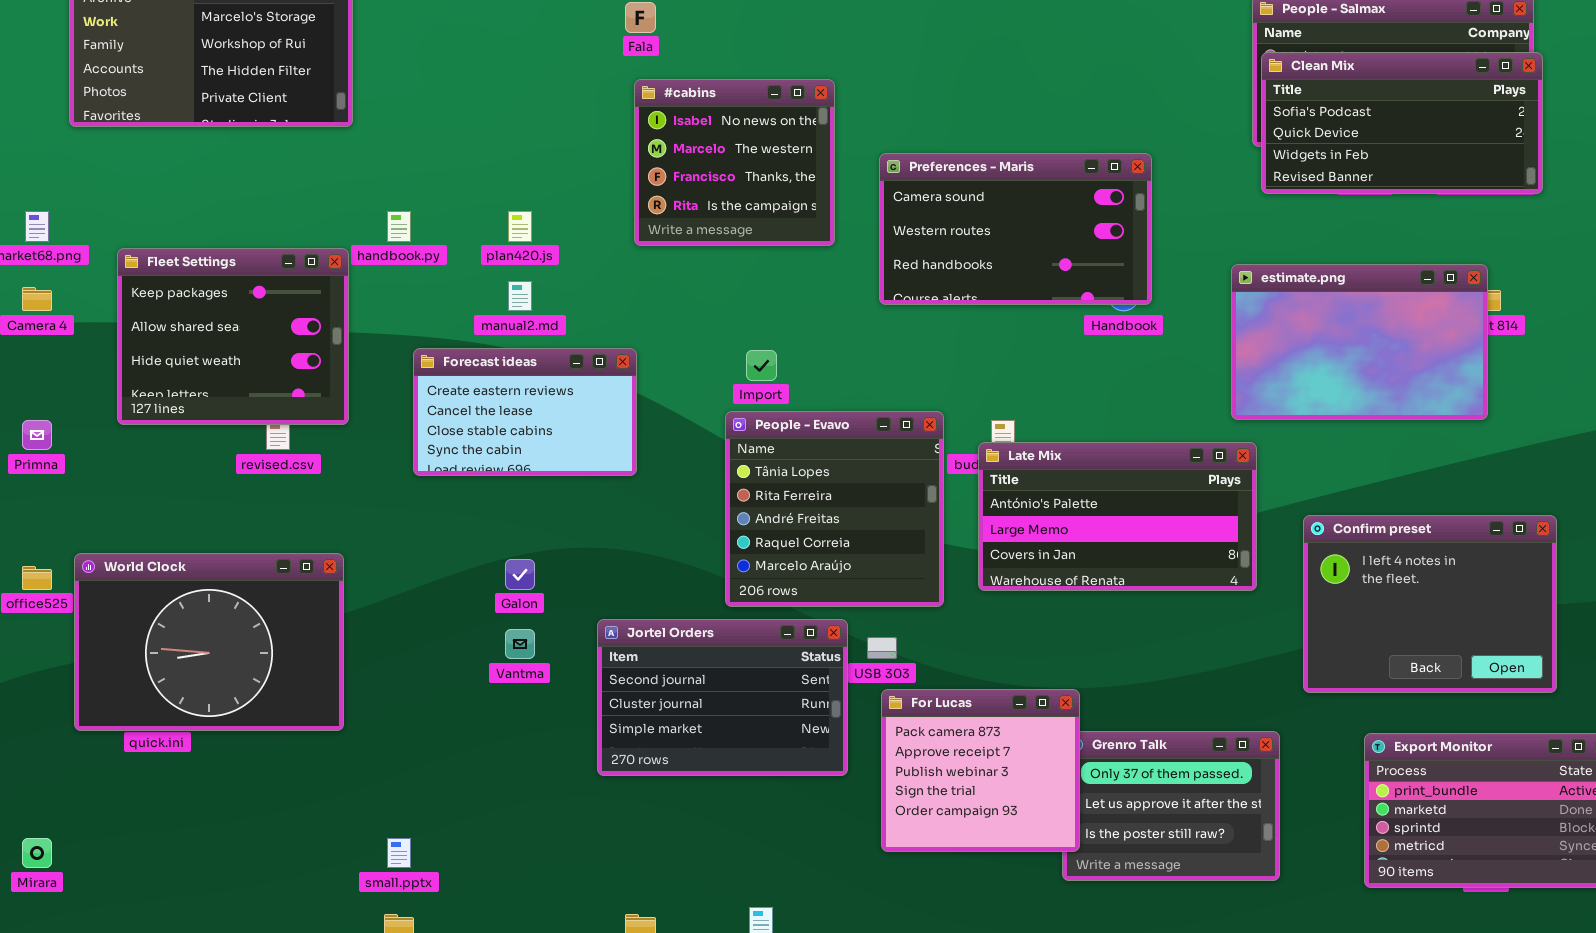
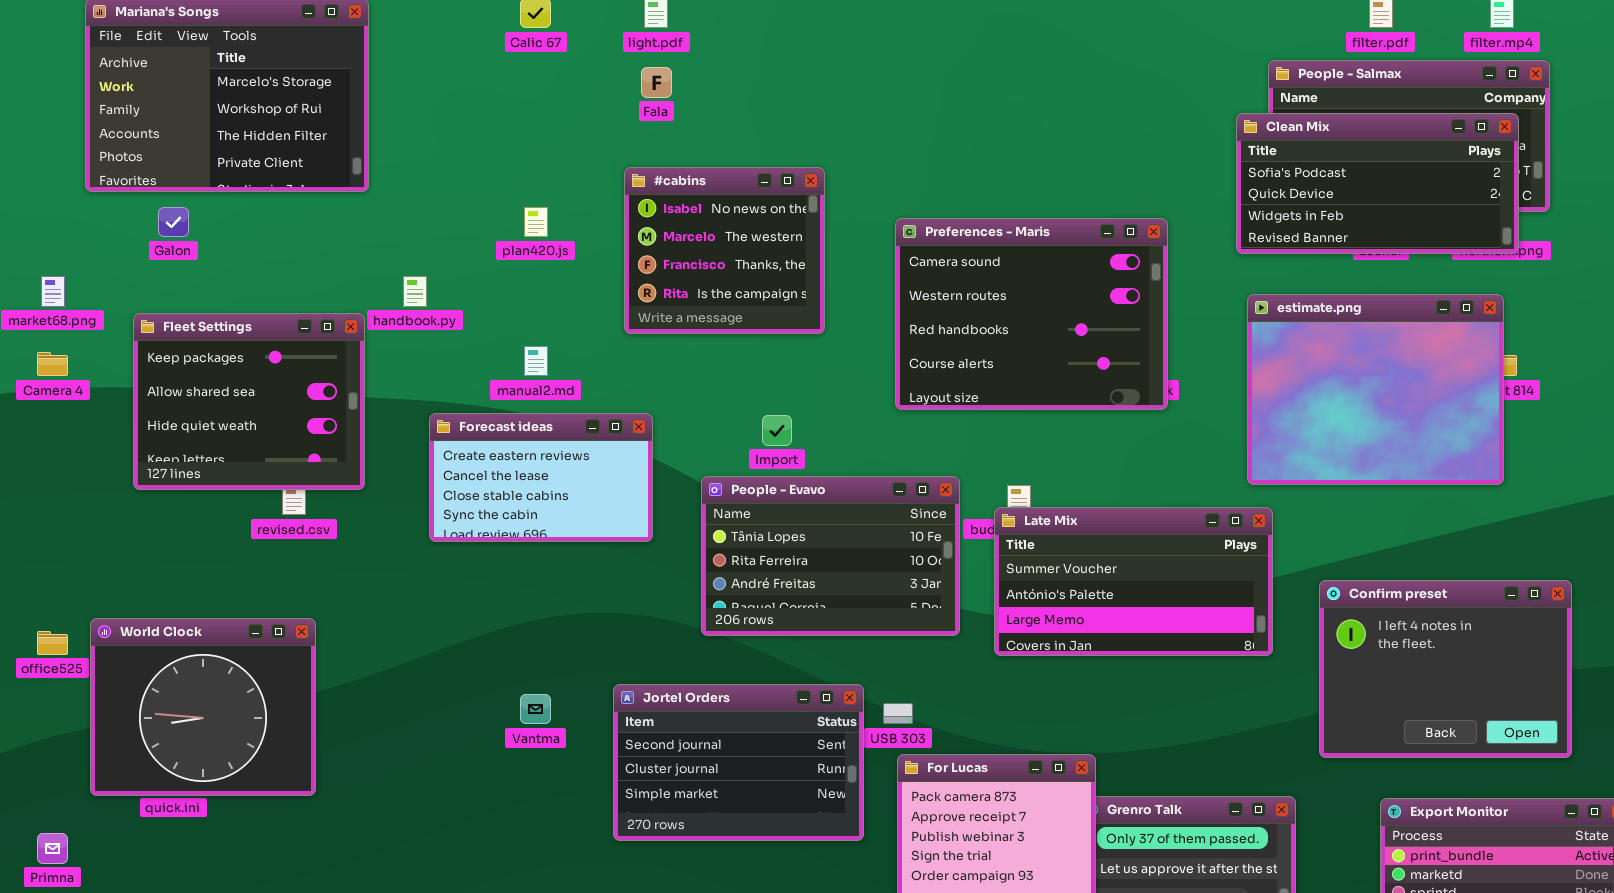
Clean Mix: [1261,52,1543,194] -> [1236,113,1519,254], moved
#cabins: [634,79,835,246] -> [624,167,825,334], moved
Preferences - Maris: [879,153,1152,305] -> [895,218,1168,410], resized
plan420.js: [508,211,532,242] -> [524,207,548,237], moved
estimate.png: [1231,264,1488,420] -> [1247,294,1504,485], resized
People - Evavo: [725,411,944,607] -> [701,476,960,636], resized
Primna: [22,420,52,450] -> [37,833,68,864], moved
Late Mix: [978,442,1257,591] -> [994,507,1273,656], scrolled up 1 row
World Clock: [74,553,344,731] -> [90,618,316,796], resized
Galon: [505,559,535,590] -> [158,207,189,237], moved

